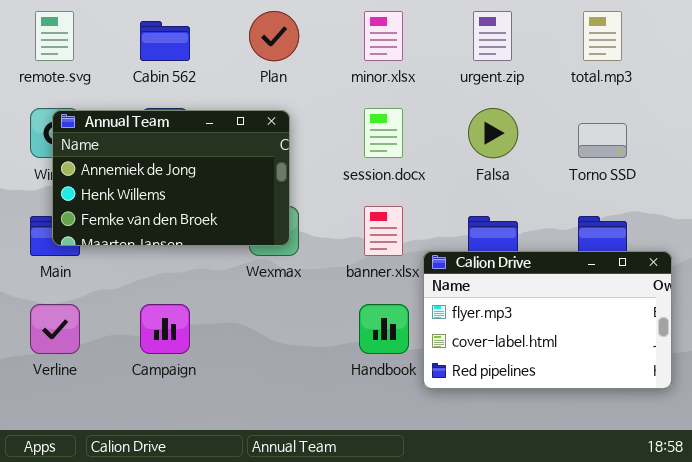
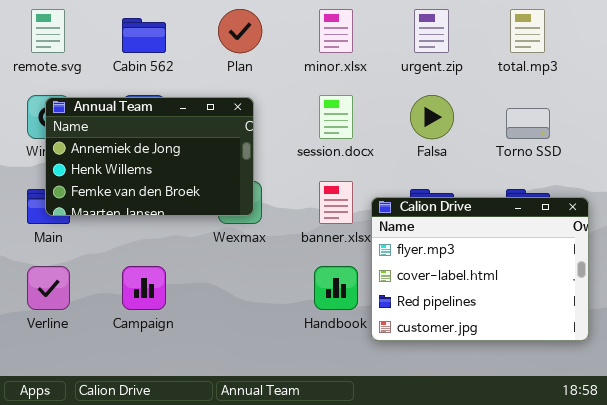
Calion Drive: [423,251,672,389] -> [371,197,589,341], resized

